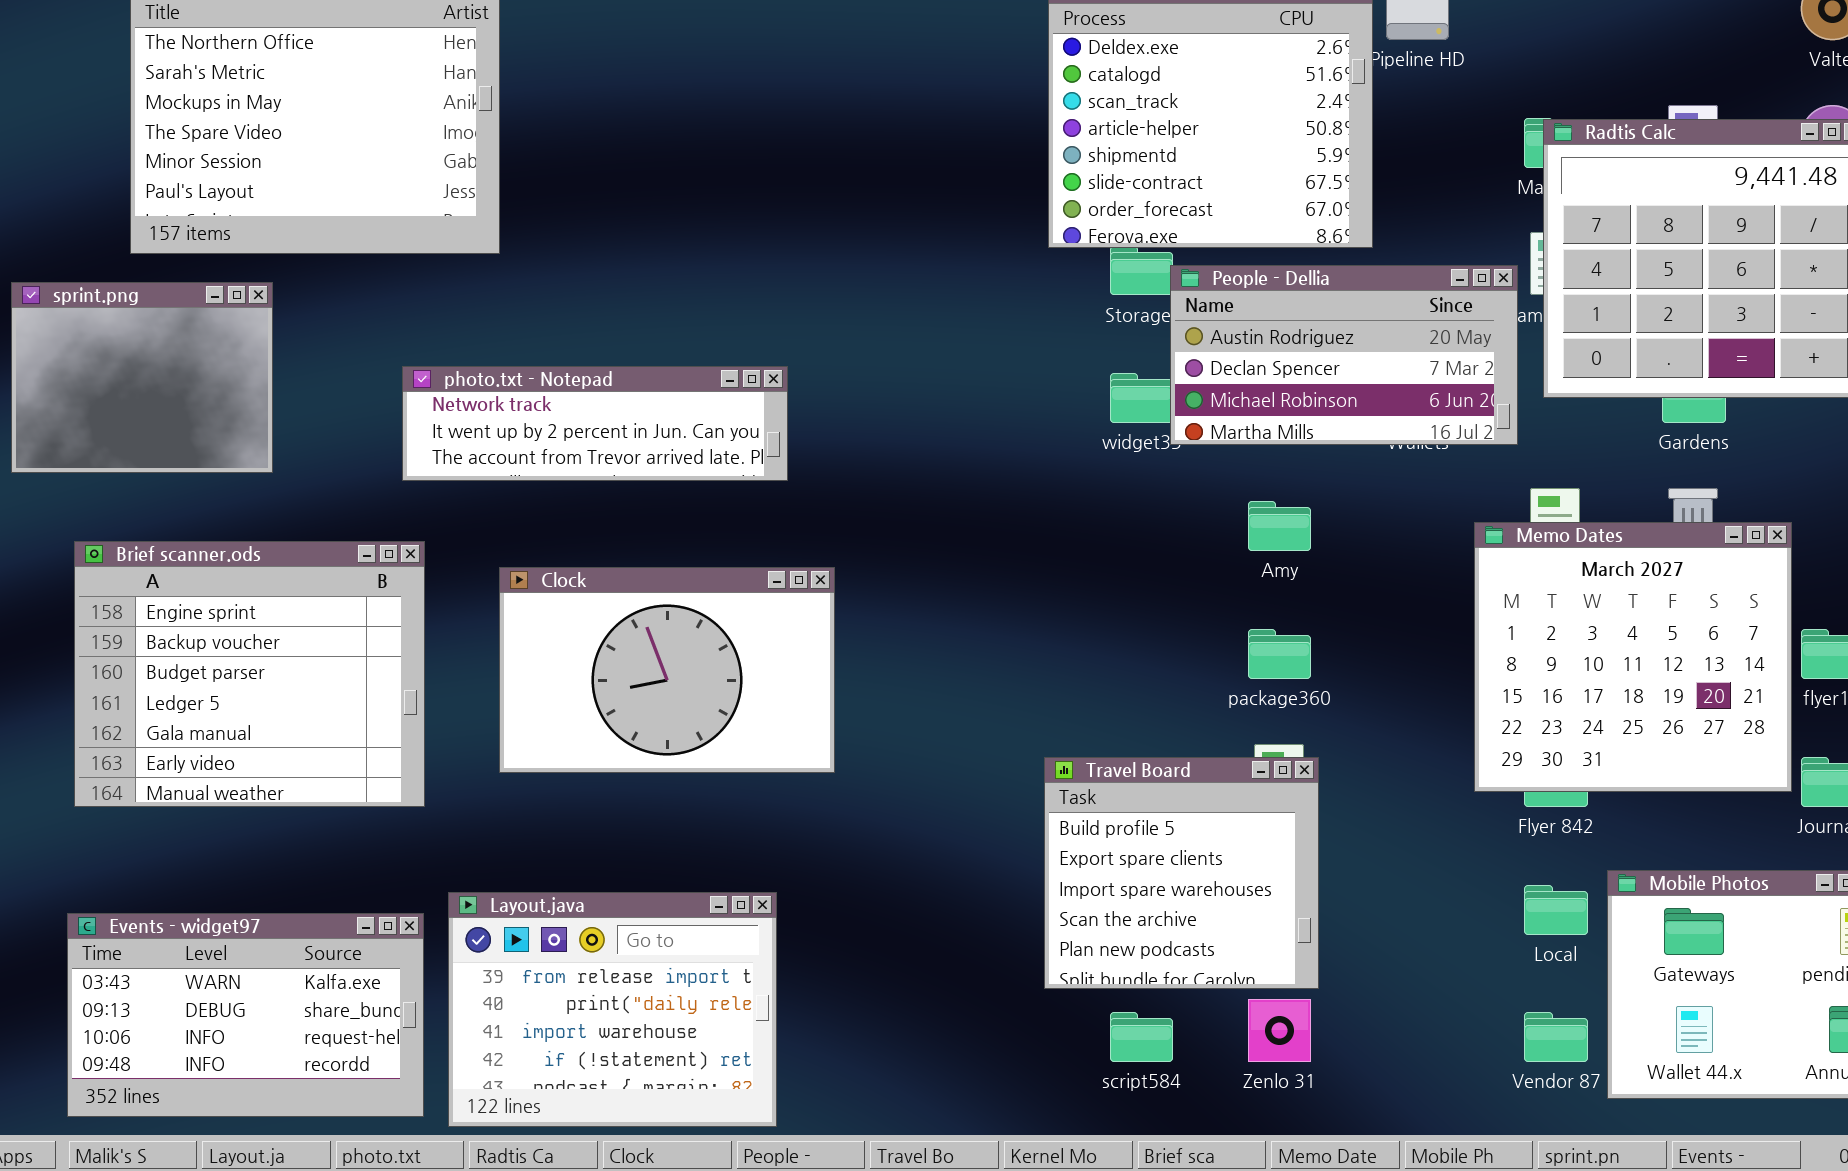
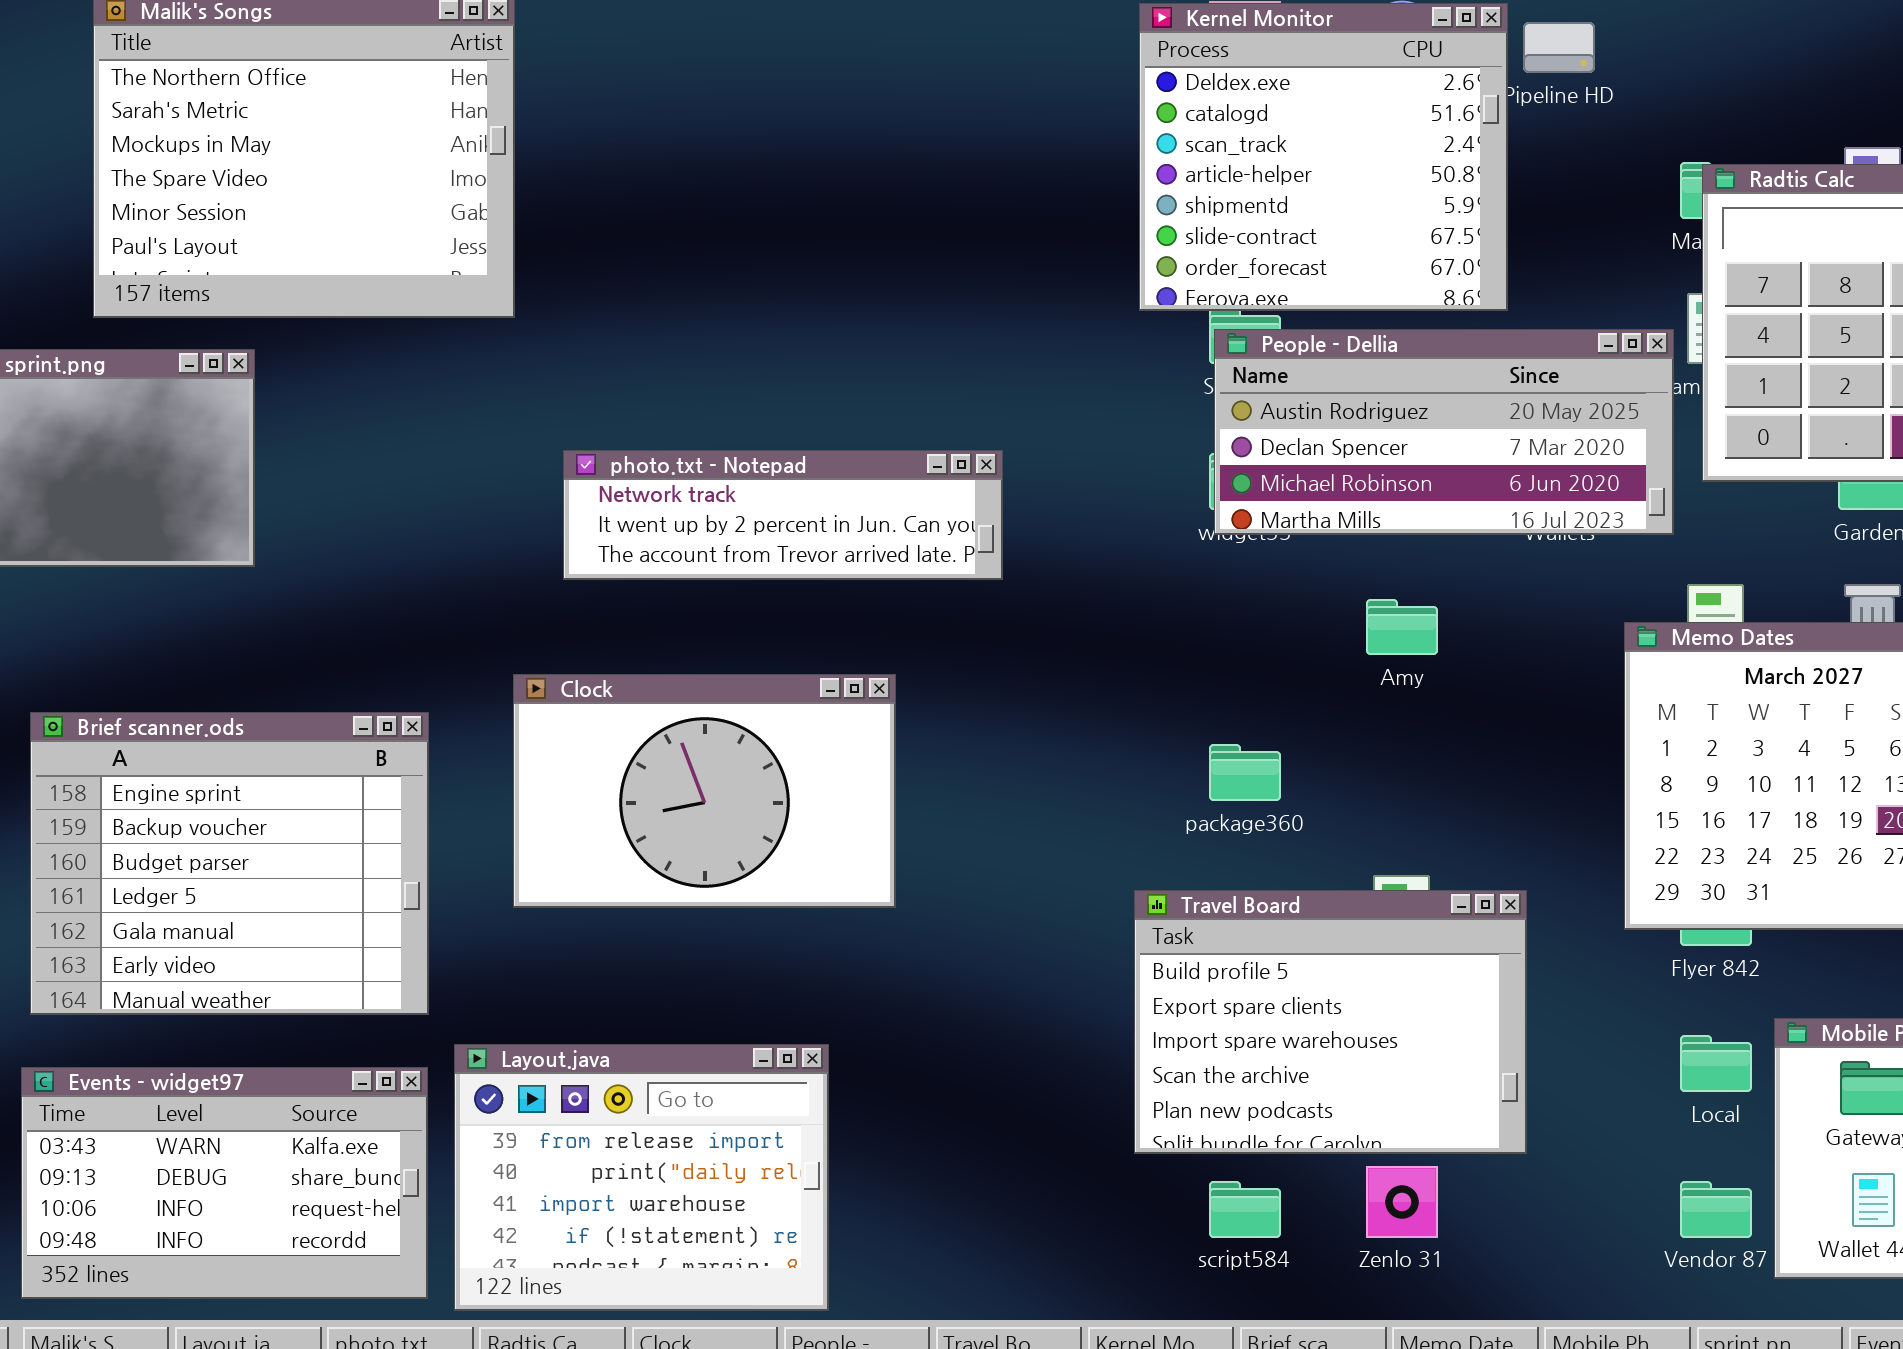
People - Dellia: [1170,265,1518,445] -> [1214,329,1674,535], resized
photo.txt - Notepad: [402,366,788,481] -> [563,450,1003,580], moved
Brief scanner.ods: [74,541,425,807] -> [30,712,429,1015], moved
package360: [1248,629,1311,679] -> [1209,744,1281,801], moved
Travel Board: [1044,757,1319,989] -> [1134,890,1527,1154], resized

